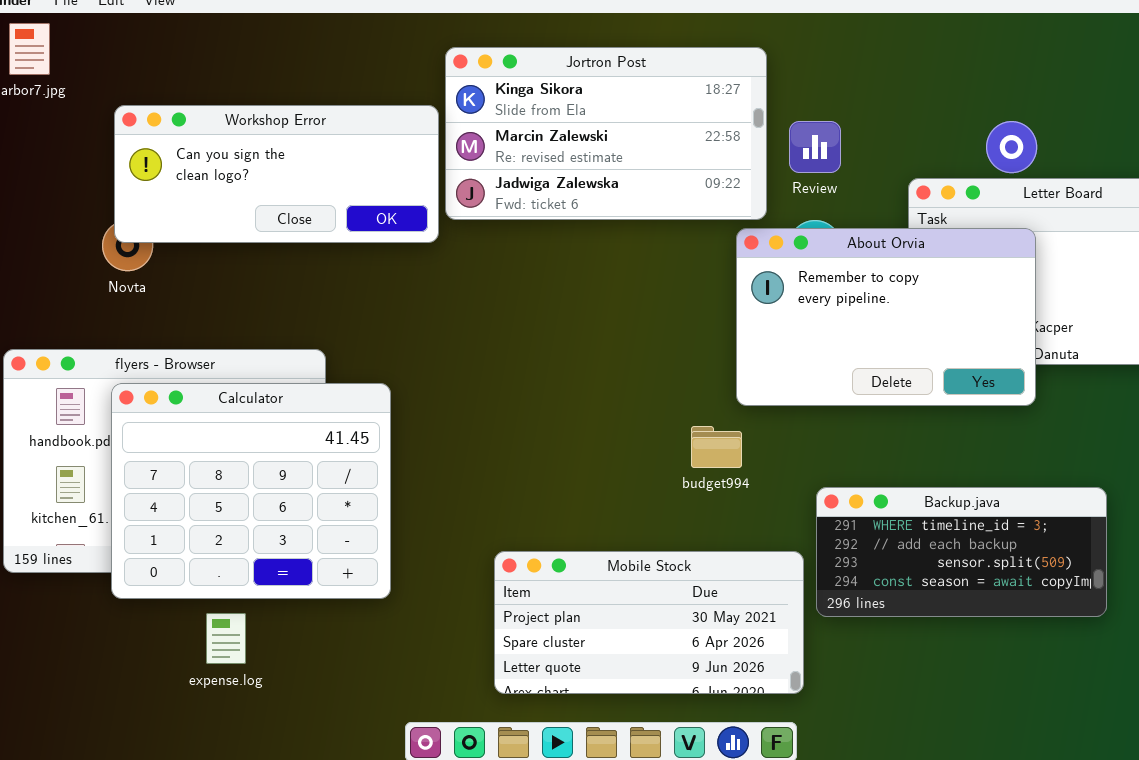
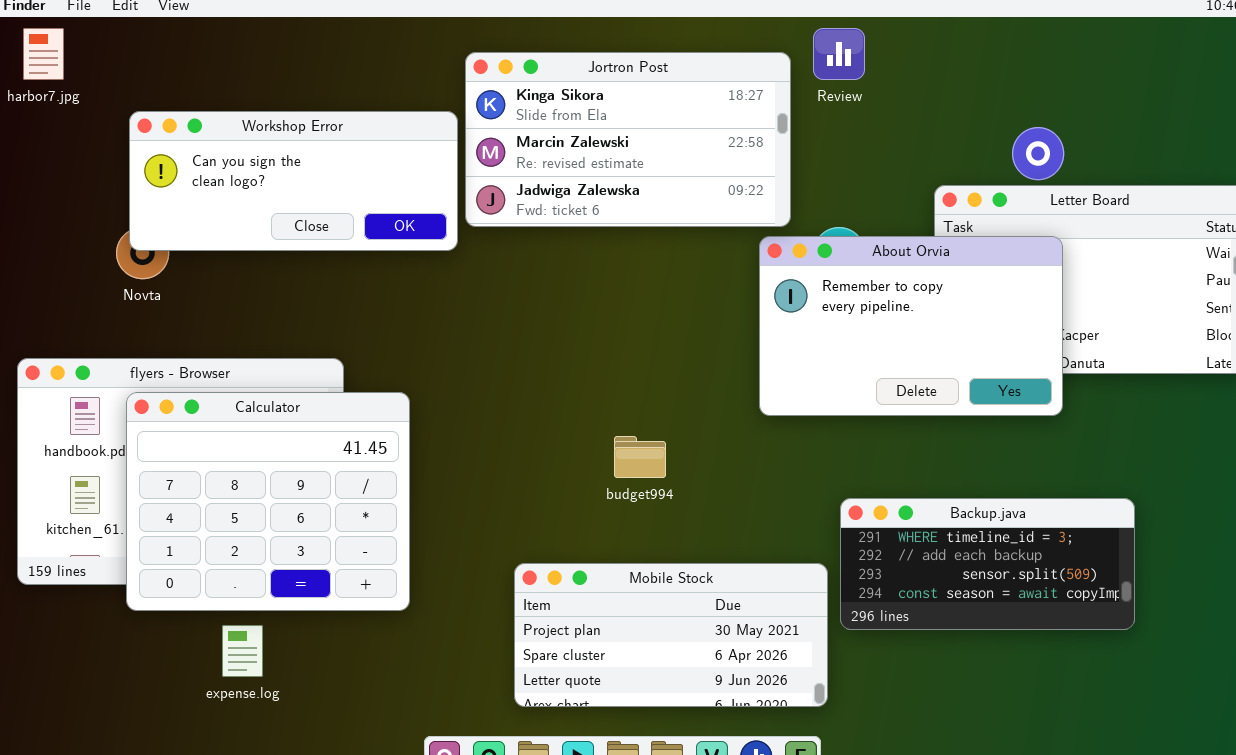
Review: [789,121,841,173] -> [813,28,865,80], moved
budget994: [691,426,742,468] -> [614,436,666,478], moved

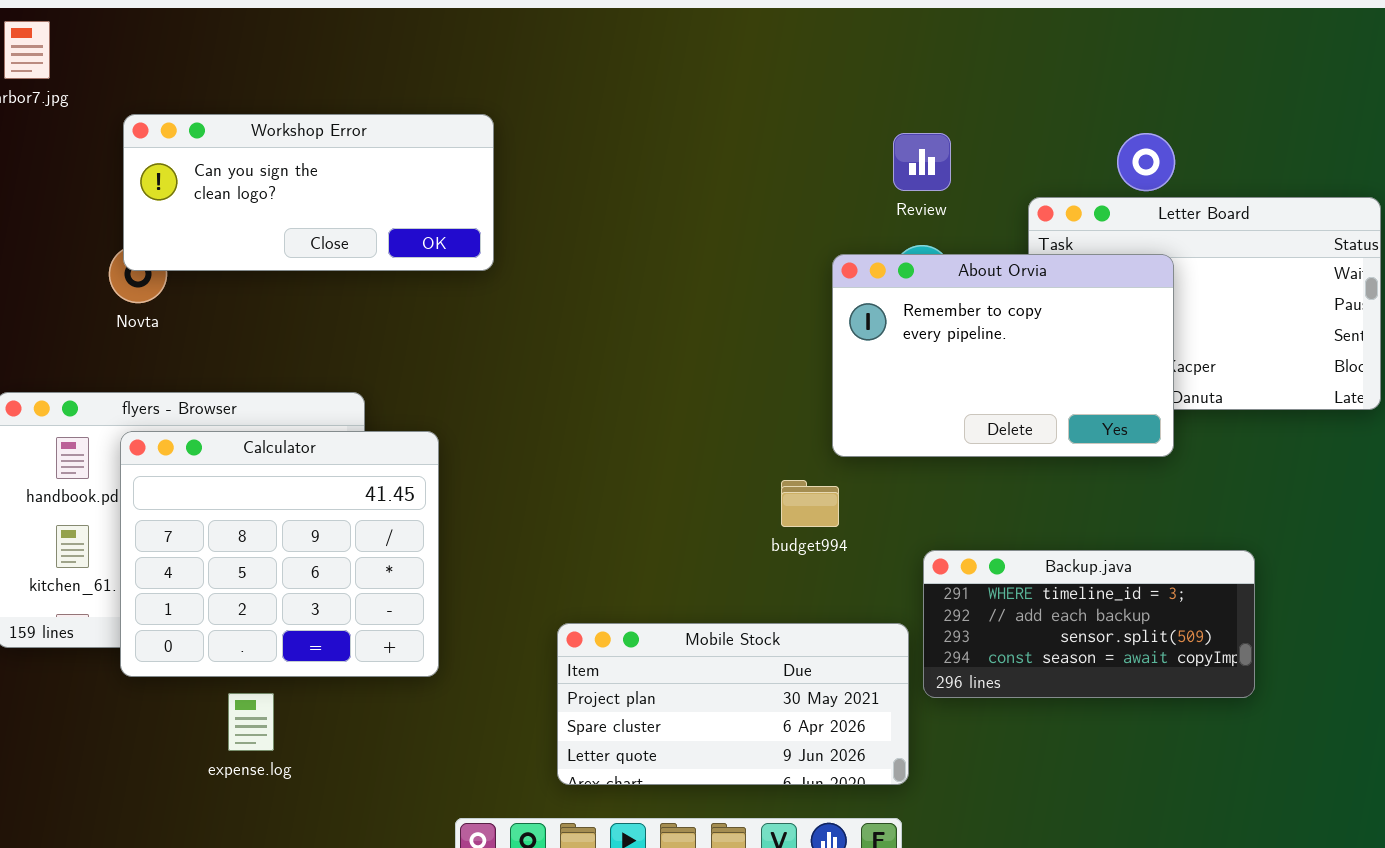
Review: [813,28,865,80] -> [893,133,951,191], moved
Jortron Post: [465,52,791,227] -> none, closed
budget994: [614,436,666,478] -> [781,480,839,527], moved

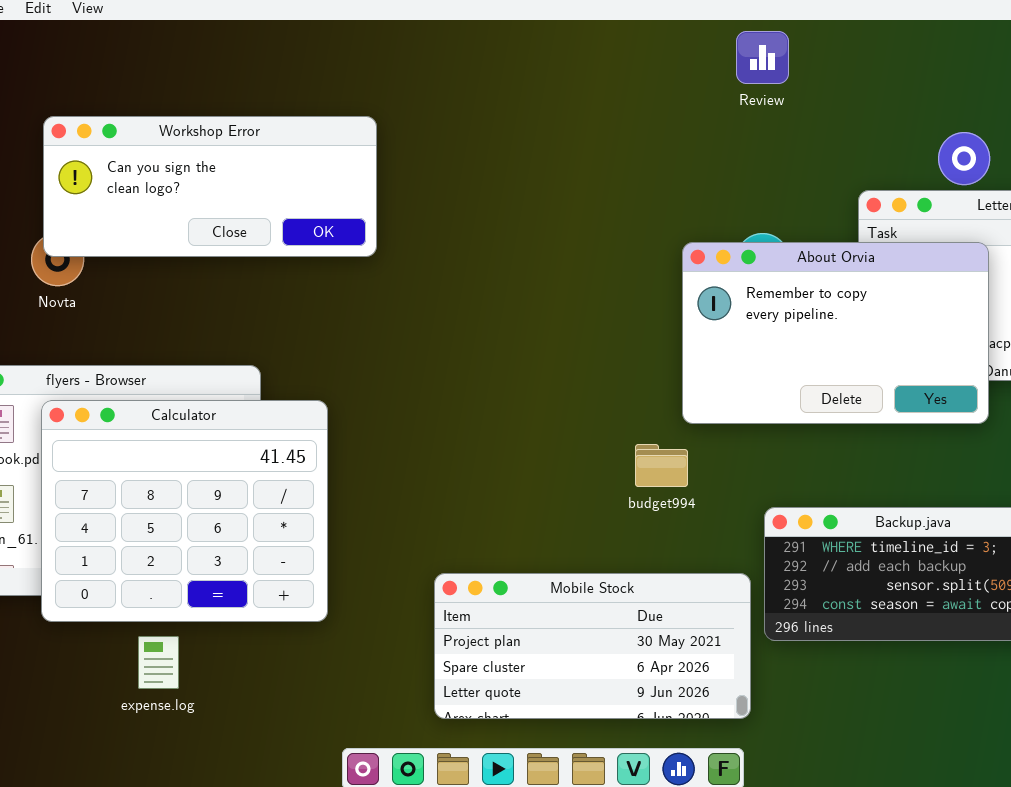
Review: [893,133,951,191] -> [736,31,789,84], moved

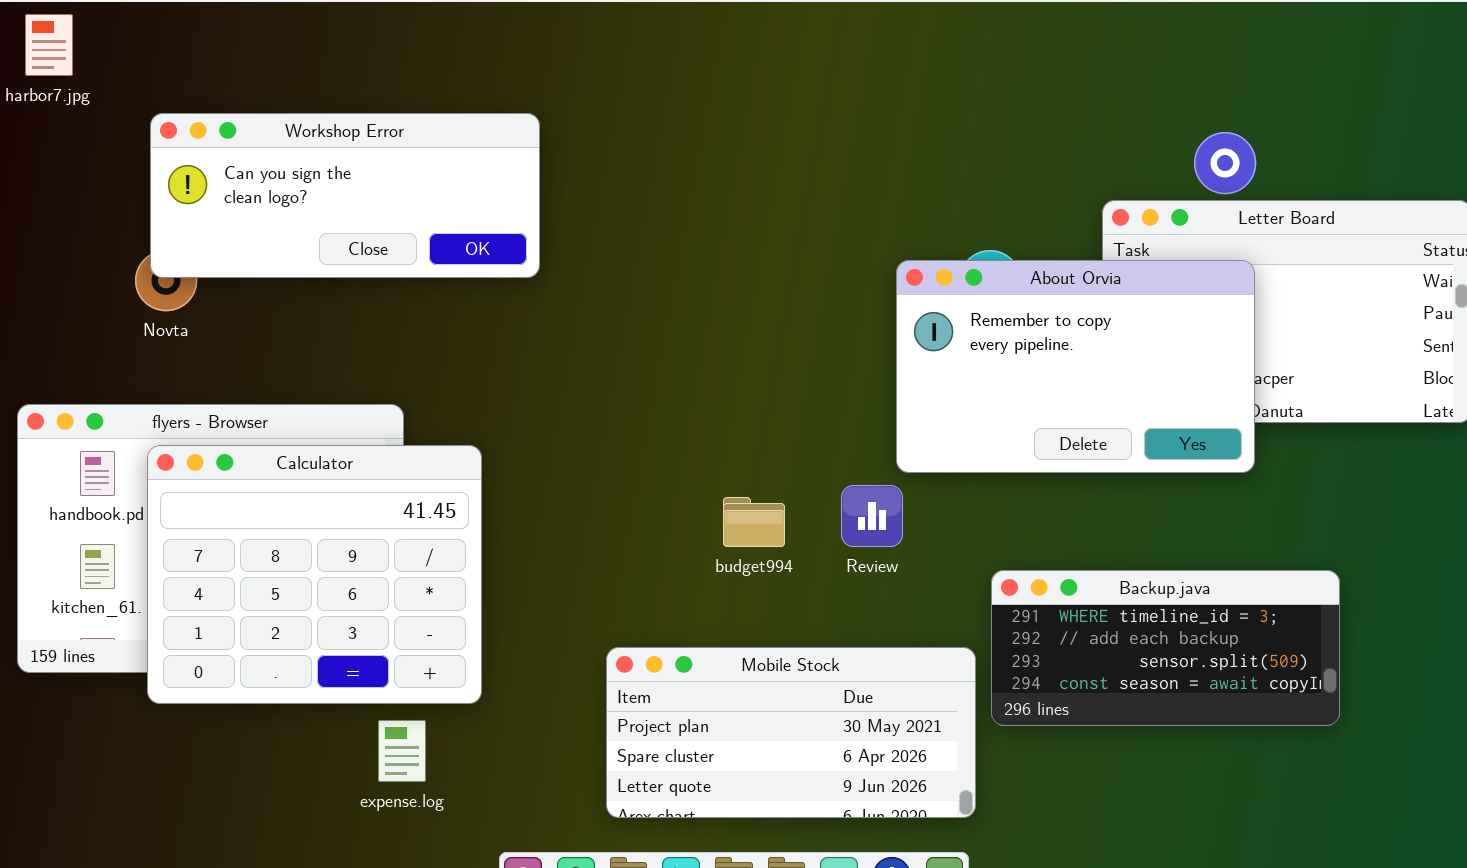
Review: [736,31,789,84] -> [841,485,903,547], moved
budget994: [635,444,688,487] -> [723,497,785,547], moved
expense.log: [138,636,179,689] -> [378,720,426,782], moved

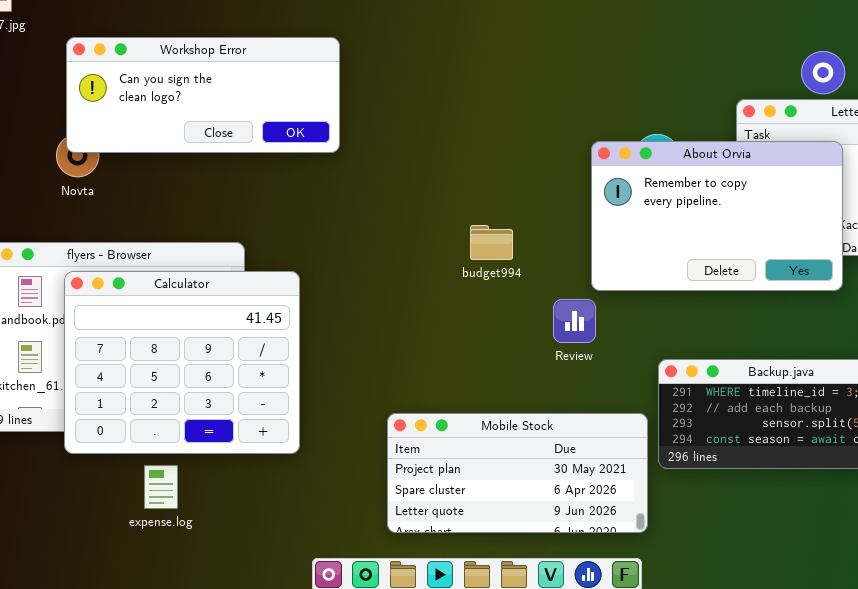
budget994: [723,497,785,547] -> [470,225,513,260], moved
expense.log: [378,720,426,782] -> [144,465,178,509], moved

